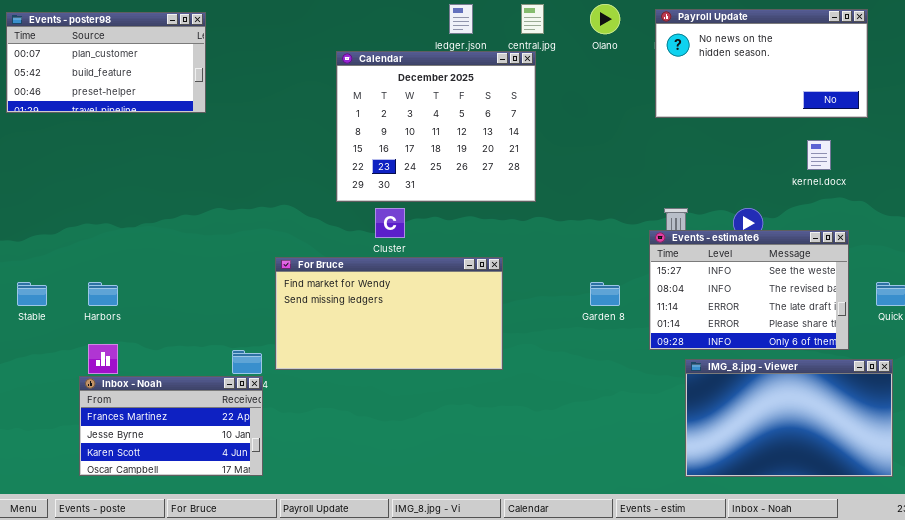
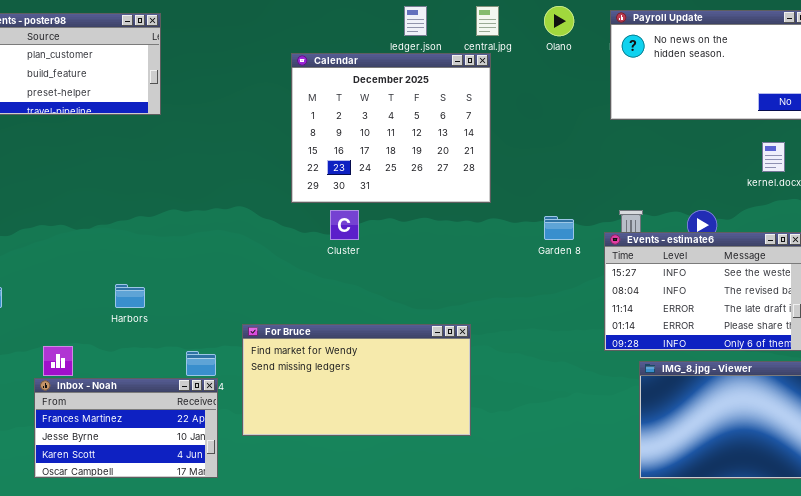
For Bruce: [275,257,503,370] -> [242,324,471,436], moved
Harbors: [88,282,118,306] -> [115,284,145,308], moved
Garden 8: [590,282,620,306] -> [544,216,574,240], moved

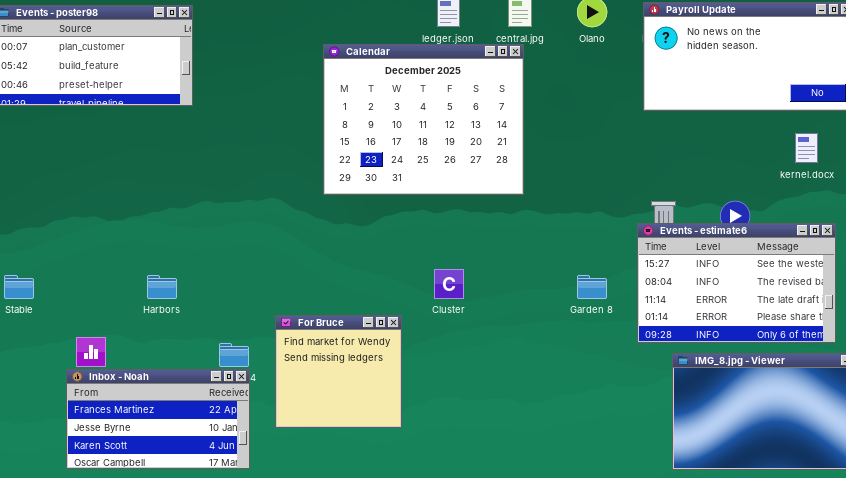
Cluster: [330,210,359,240] -> [434,269,464,299], moved
Garden 8: [544,216,574,240] -> [577,275,607,299], moved
For Bruce: [242,324,471,436] -> [275,315,402,428], resized

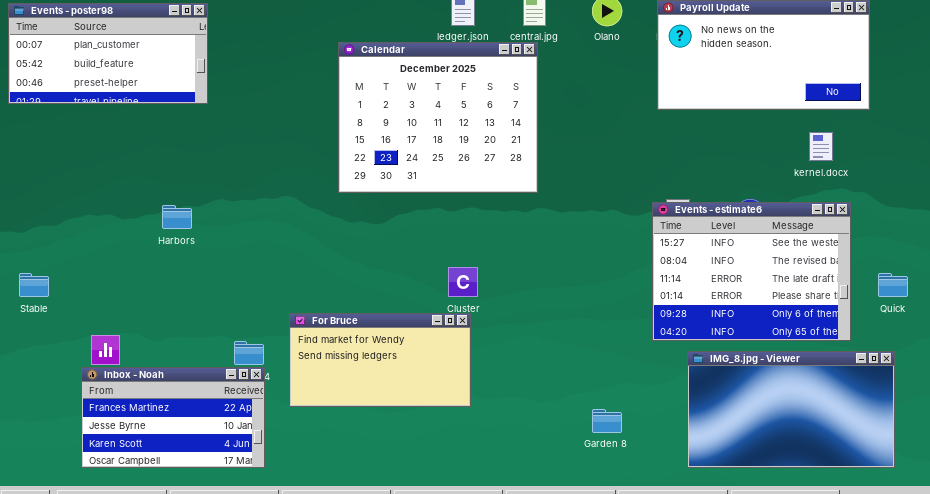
Events - estimate6: [637,223,836,343] -> [652,202,851,341], resized
Harbors: [147,275,177,299] -> [162,205,192,229], moved
Garden 8: [577,275,607,299] -> [592,409,622,433], moved
For Bruce: [275,315,402,428] -> [289,313,471,407], resized

